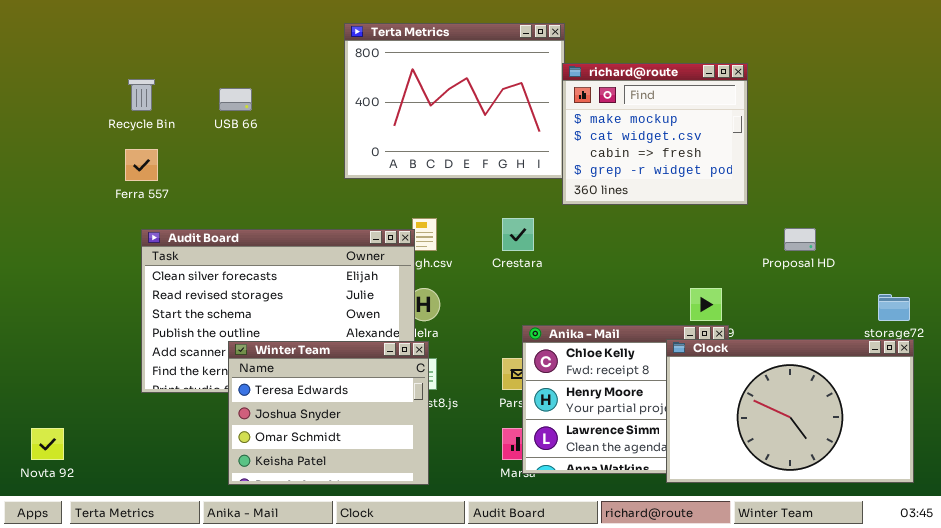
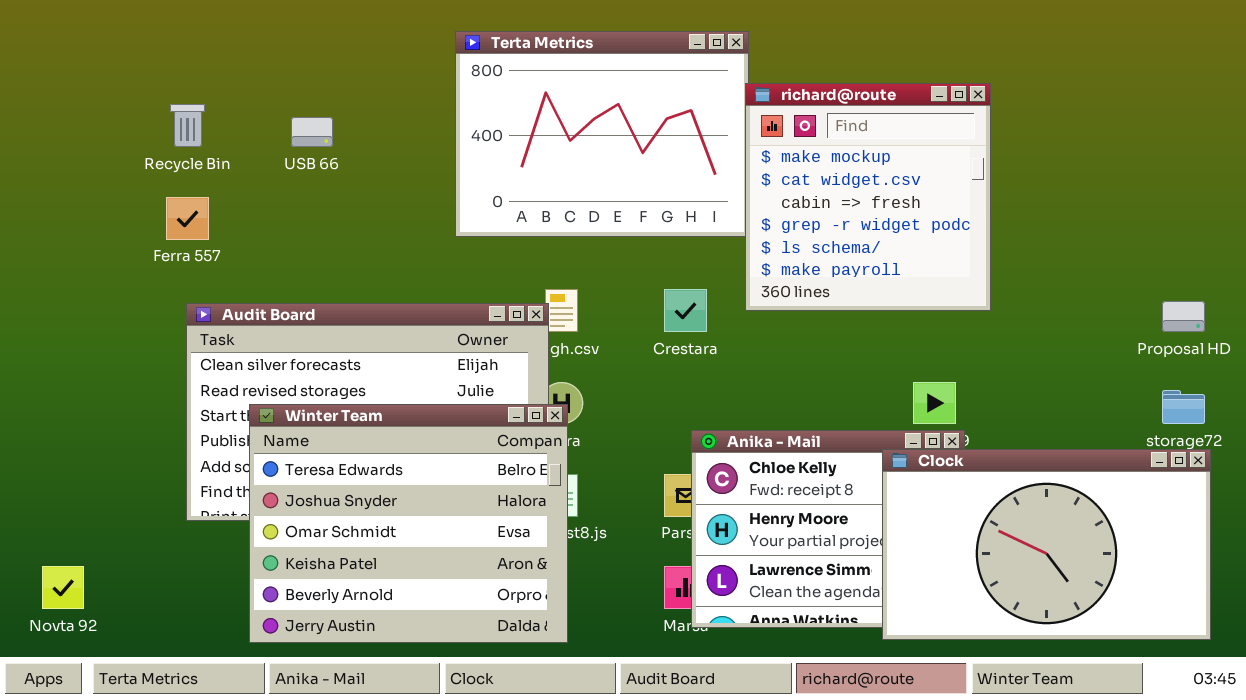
richard@route: [562,63,748,205] -> [745,83,991,311], resized
Proposal HD: [784,228,816,251] -> [1162,301,1205,332], moved
Winter Team: [228,341,429,485] -> [249,404,568,643], resized

